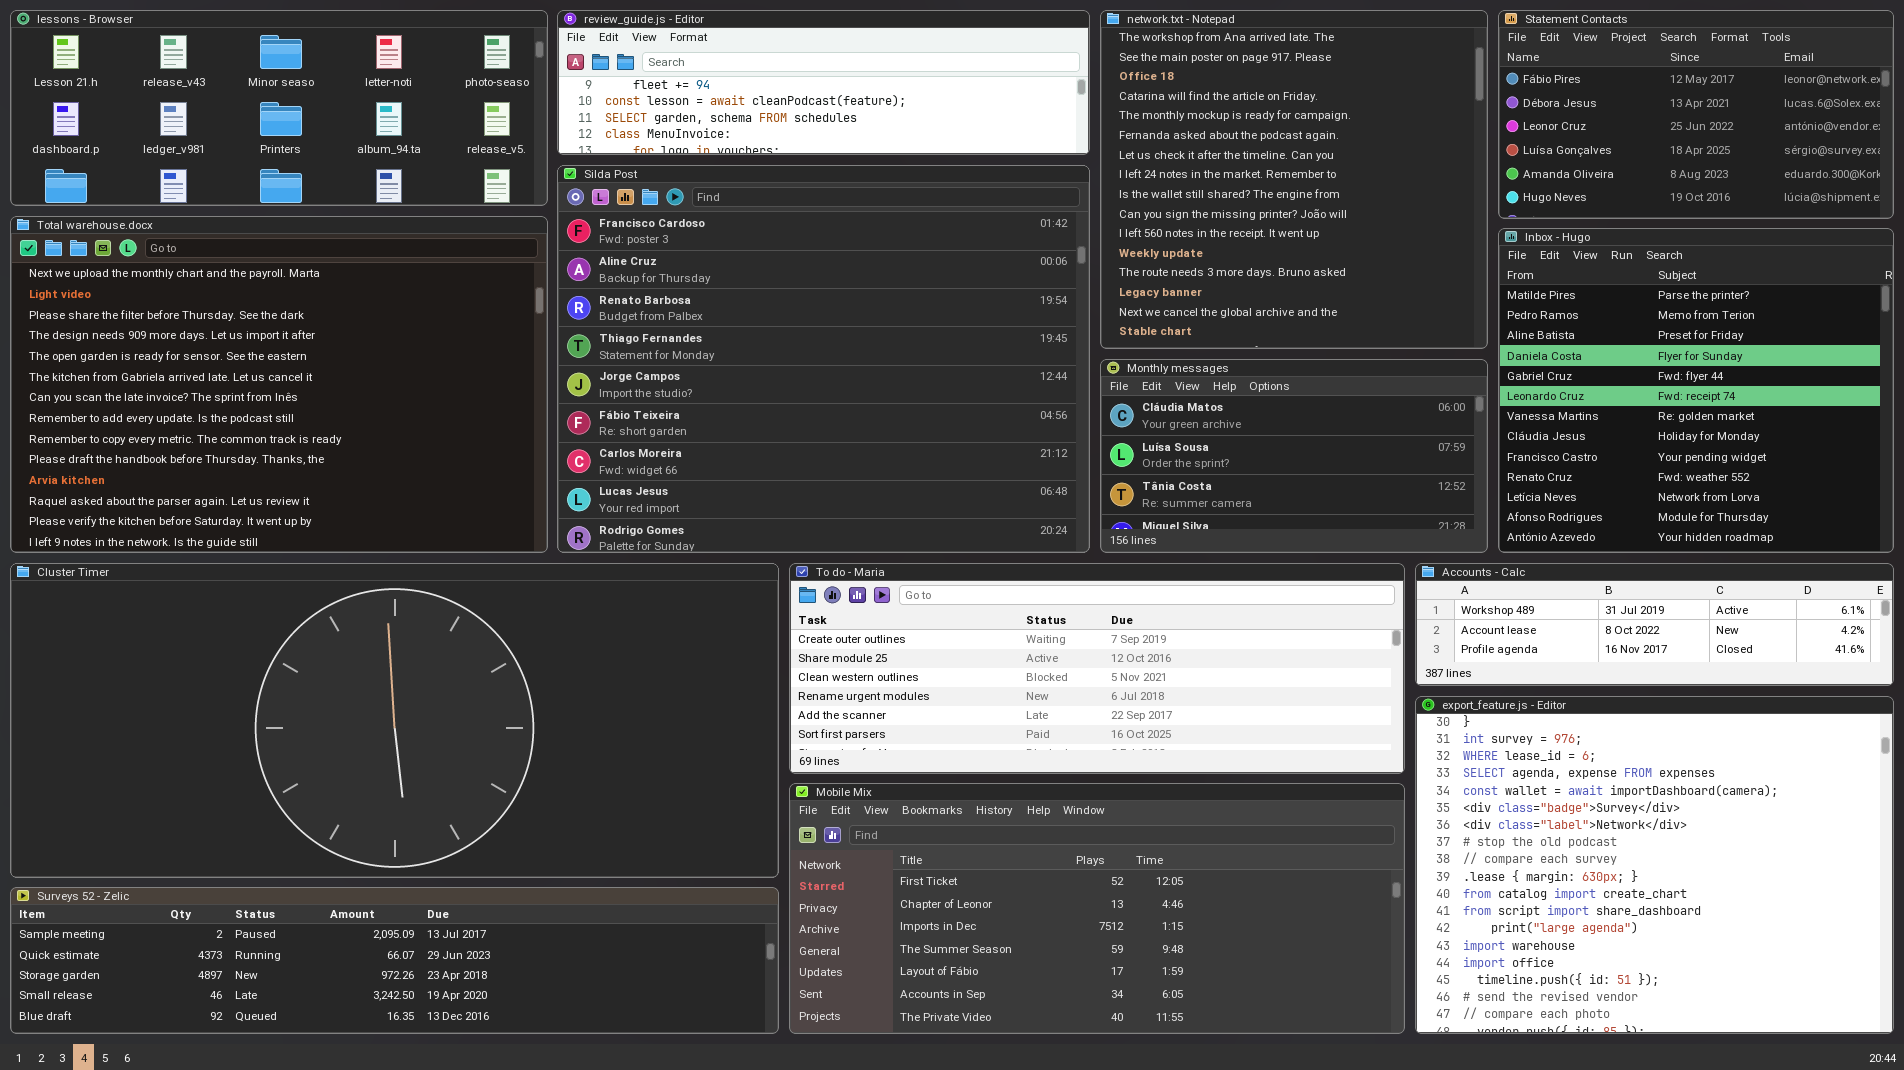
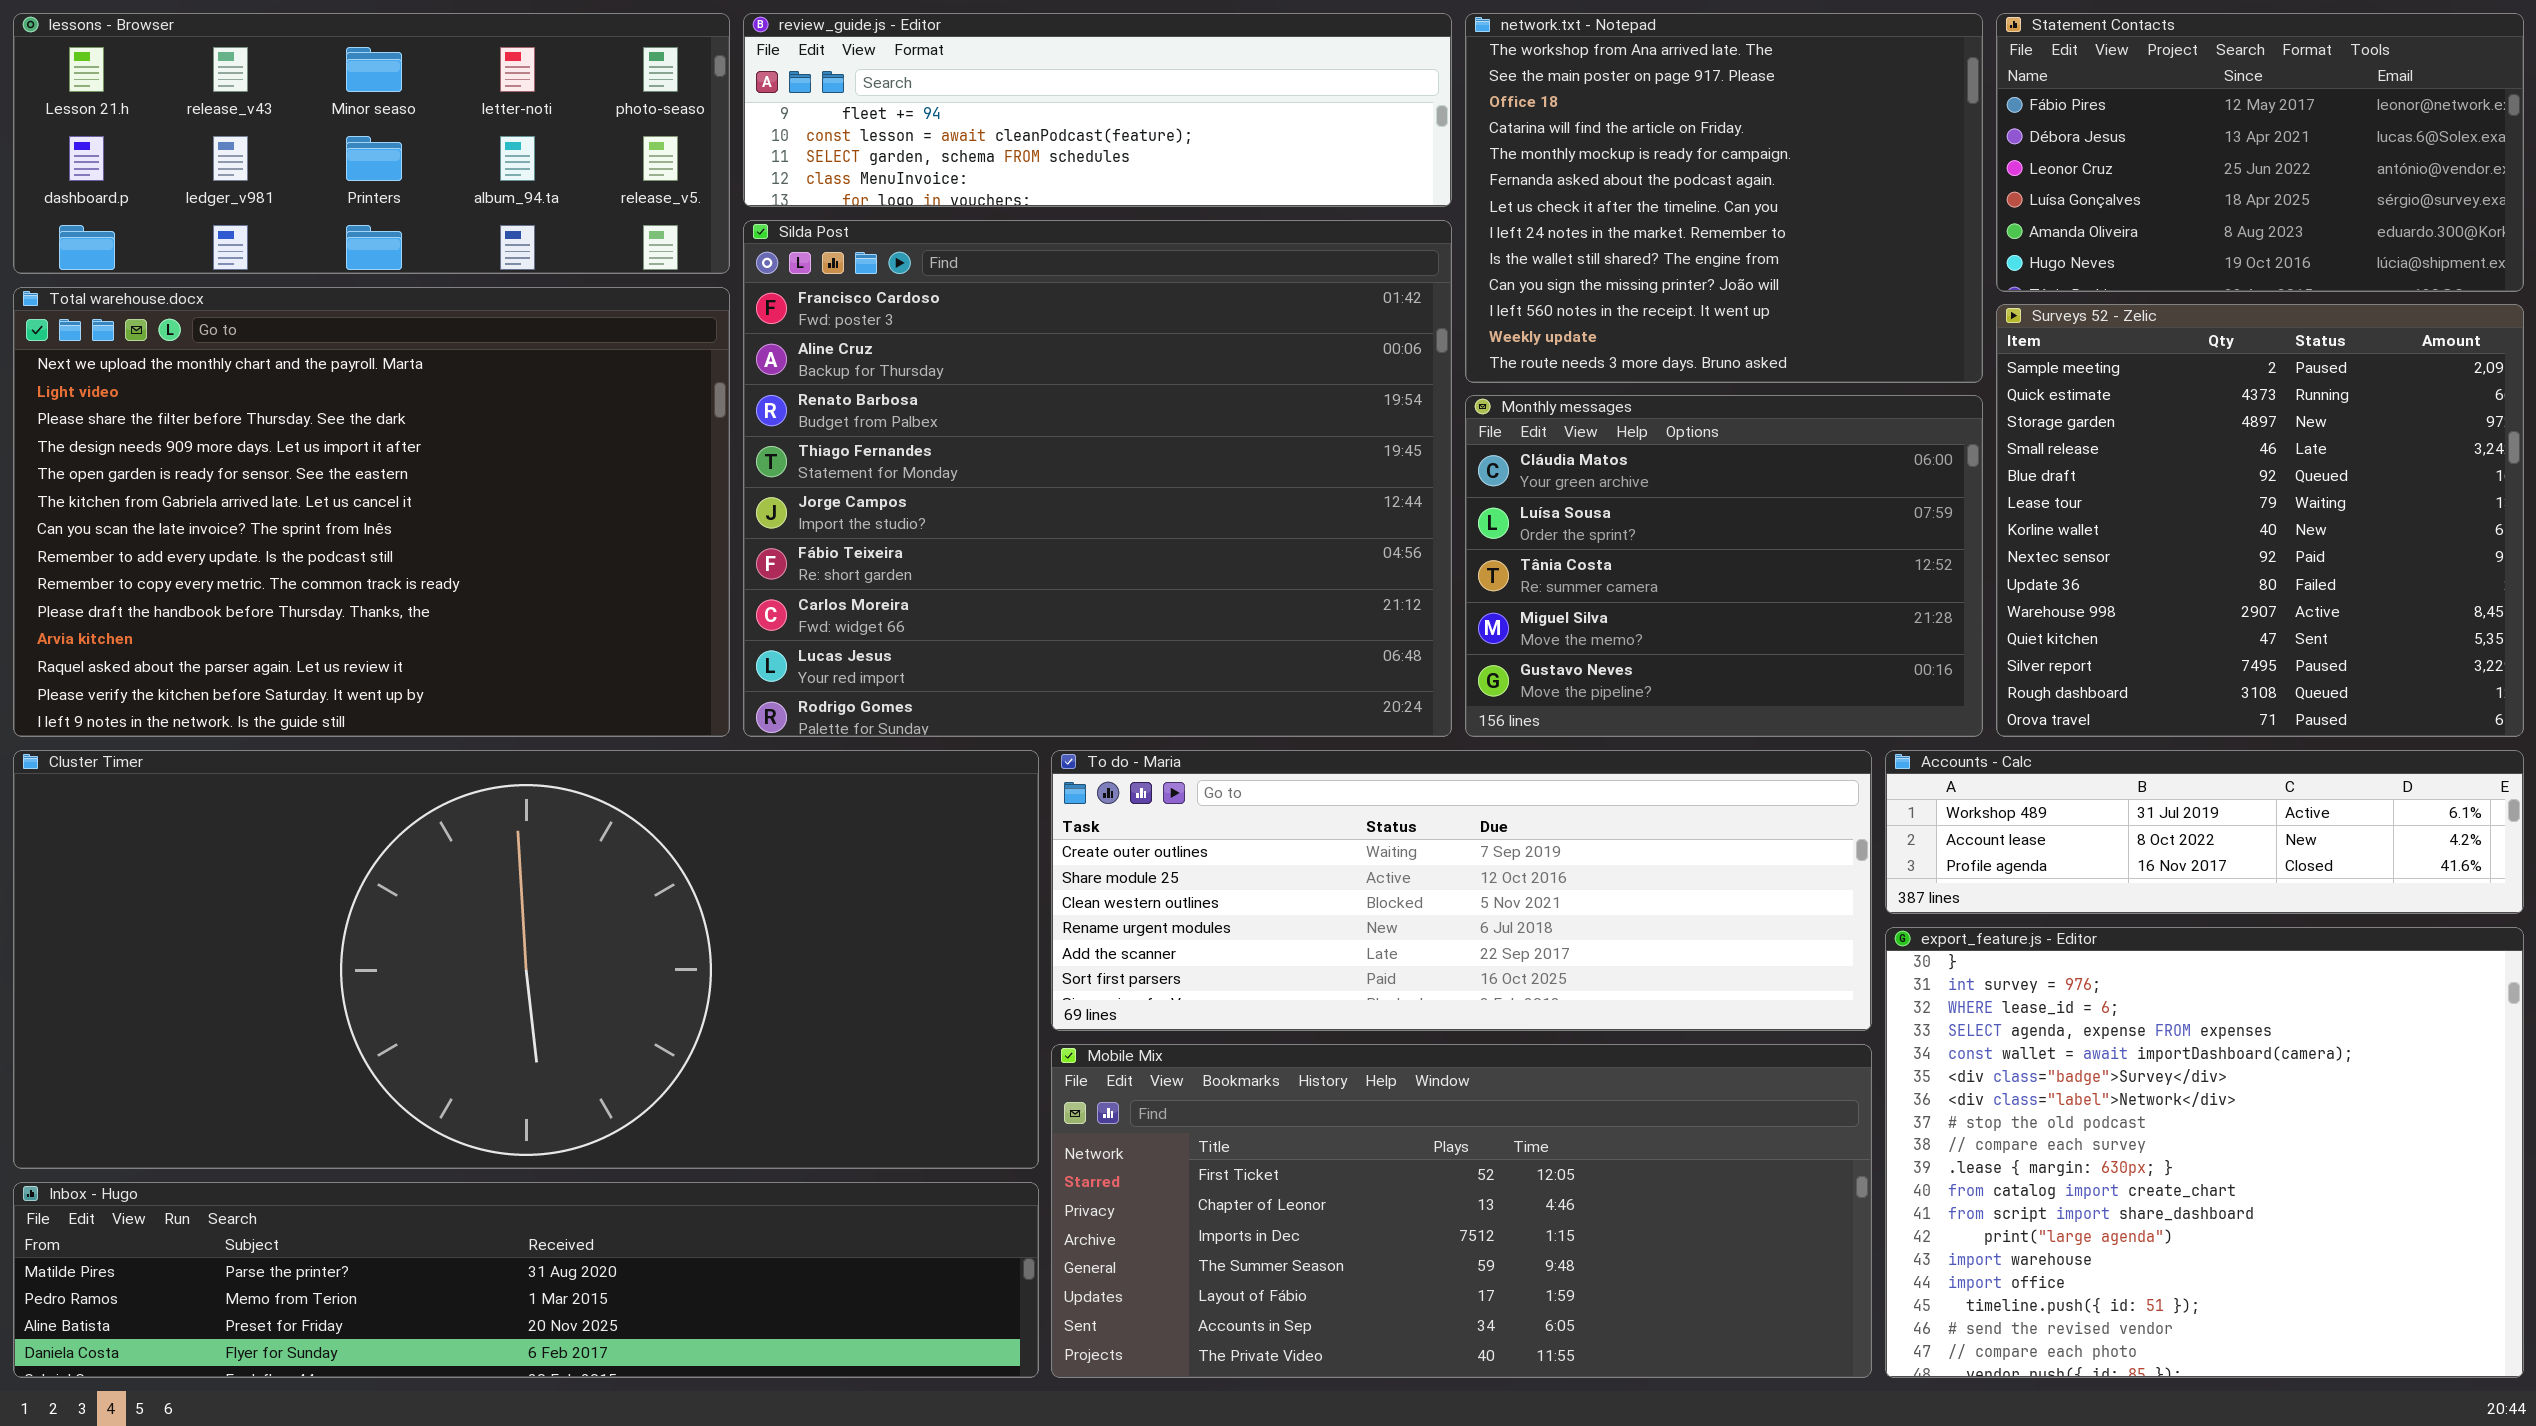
network.txt - Notepad: [1100,10,1488,349] -> [1465,13,1983,383], resized
Inbox - Hugo: [1498,228,1894,553] -> [13,1182,1039,1378], moved, resized
Monthly messages: [1100,359,1488,553] -> [1465,395,1983,737], resized
Surveys 52 - Zelic: [10,887,779,1034] -> [1996,304,2524,737], moved, resized

